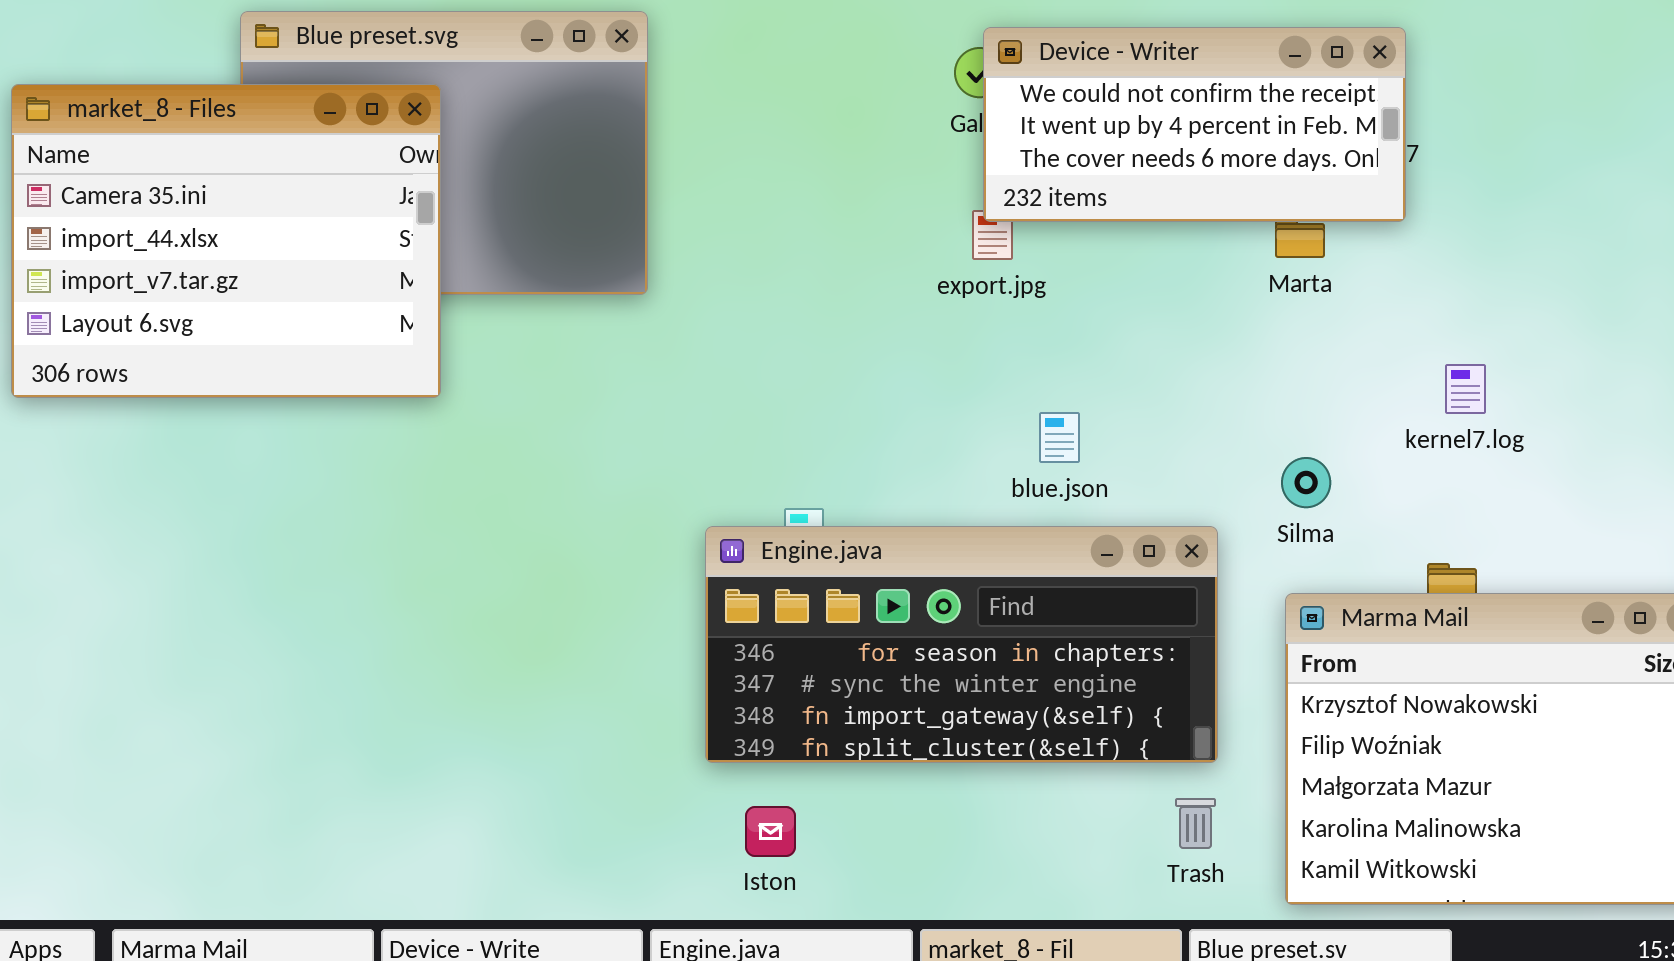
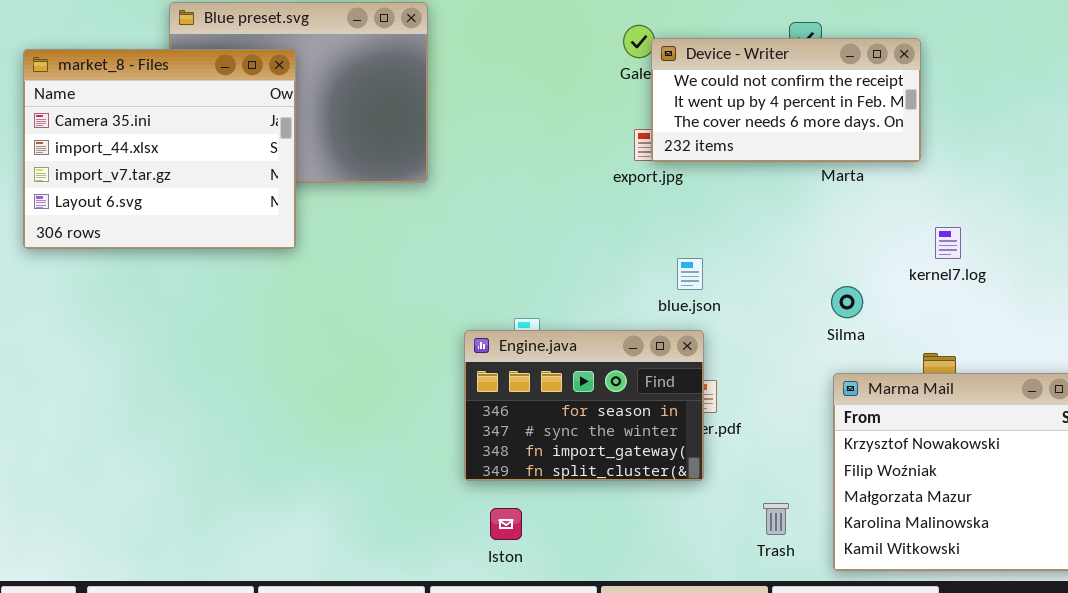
Device - Writer: [983,27,1406,222] -> [651,38,921,162], moved
Engine.java: [705,526,1218,763] -> [464,330,704,481], resized

